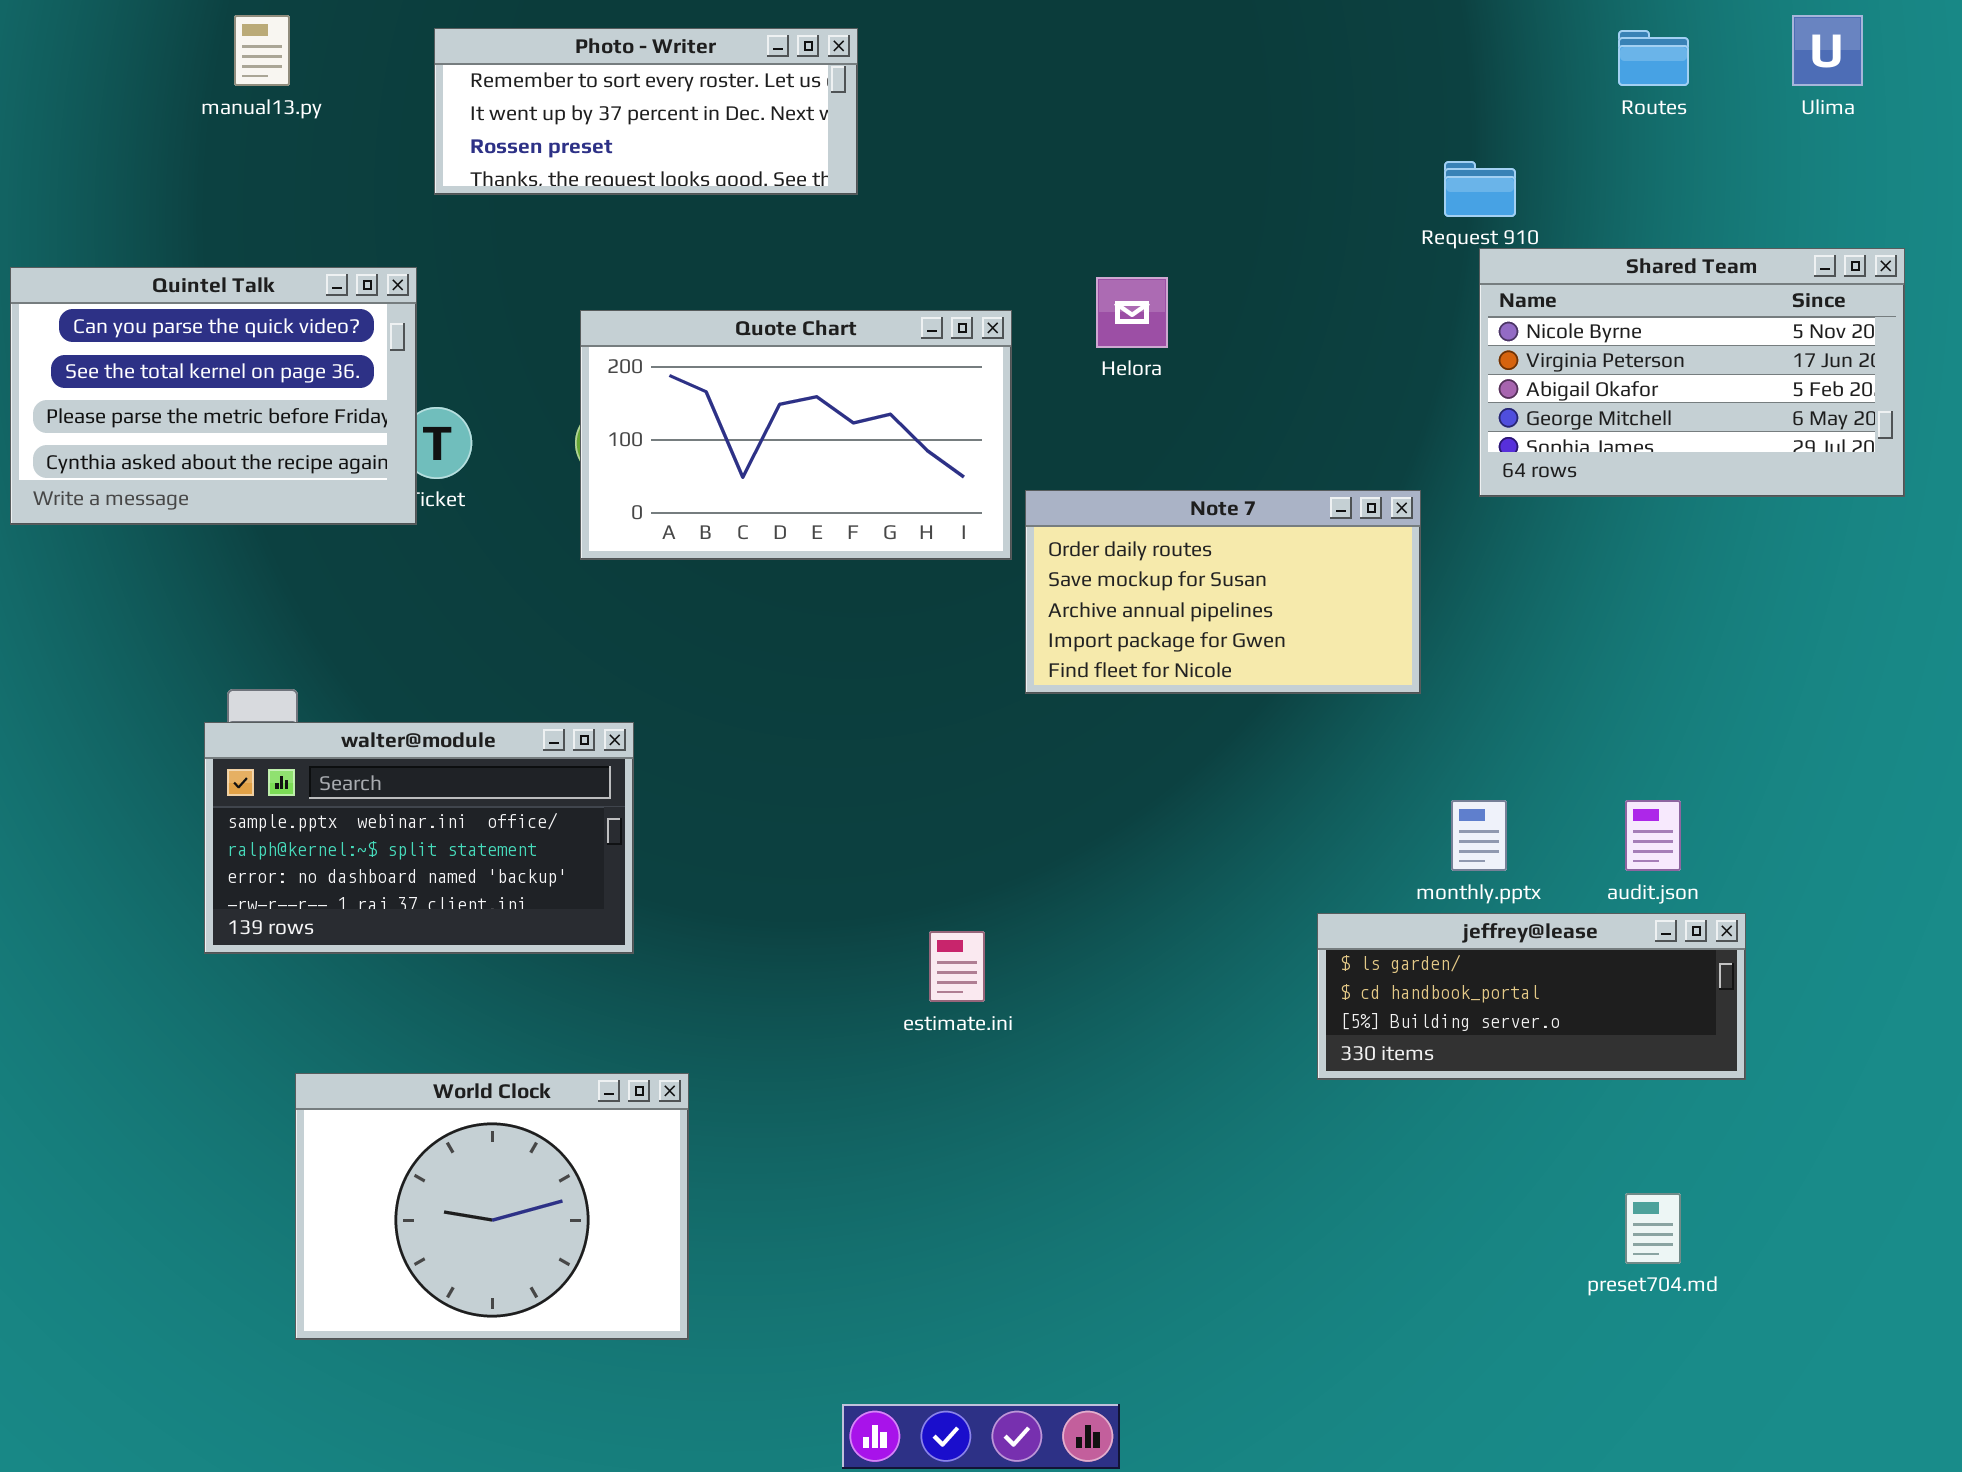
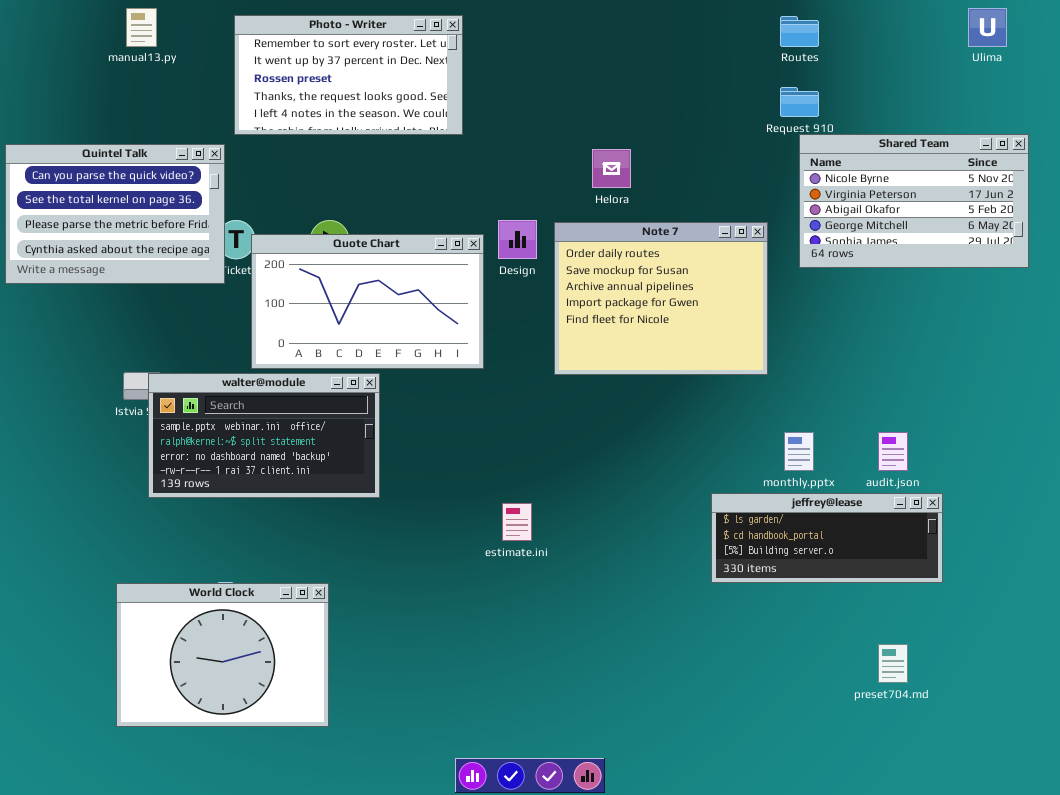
Photo - Writer: [434,28,858,195] -> [234,15,463,135], resized
Routes: [1618,30,1689,86] -> [780,16,819,47], moved
Quote Chart: [580,310,1012,560] -> [251,234,484,369], moved
Note 7: [1025,490,1421,694] -> [554,222,768,375], resized
walter@module: [204,722,634,954] -> [148,373,380,498], moved
World Clock: [295,1073,689,1340] -> [116,583,329,727], moved

